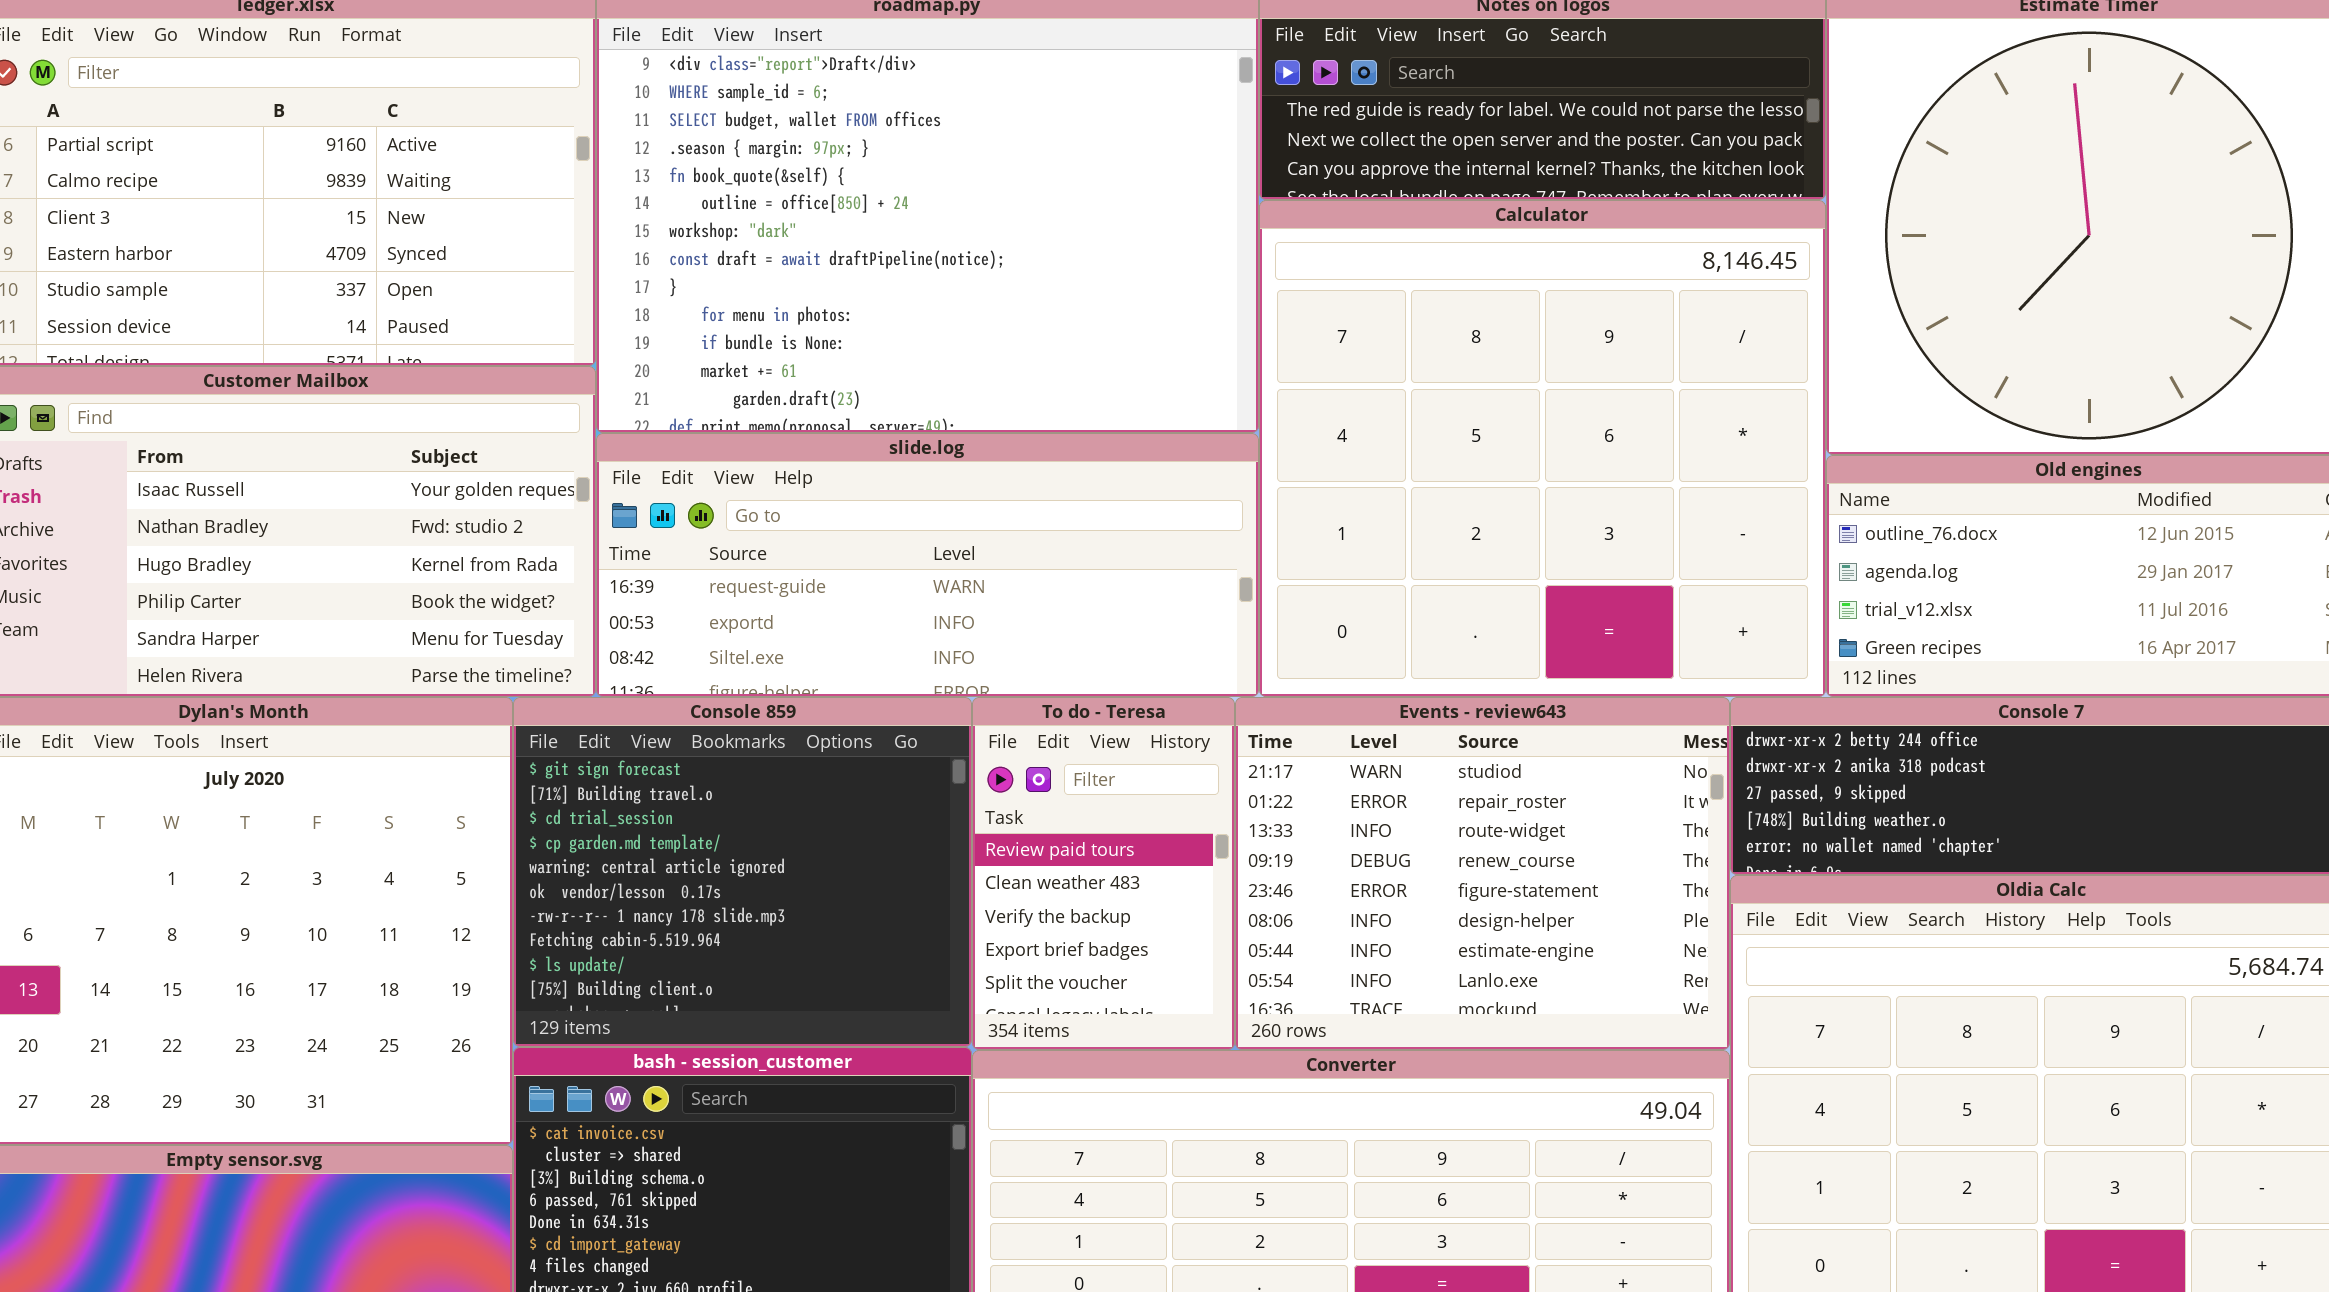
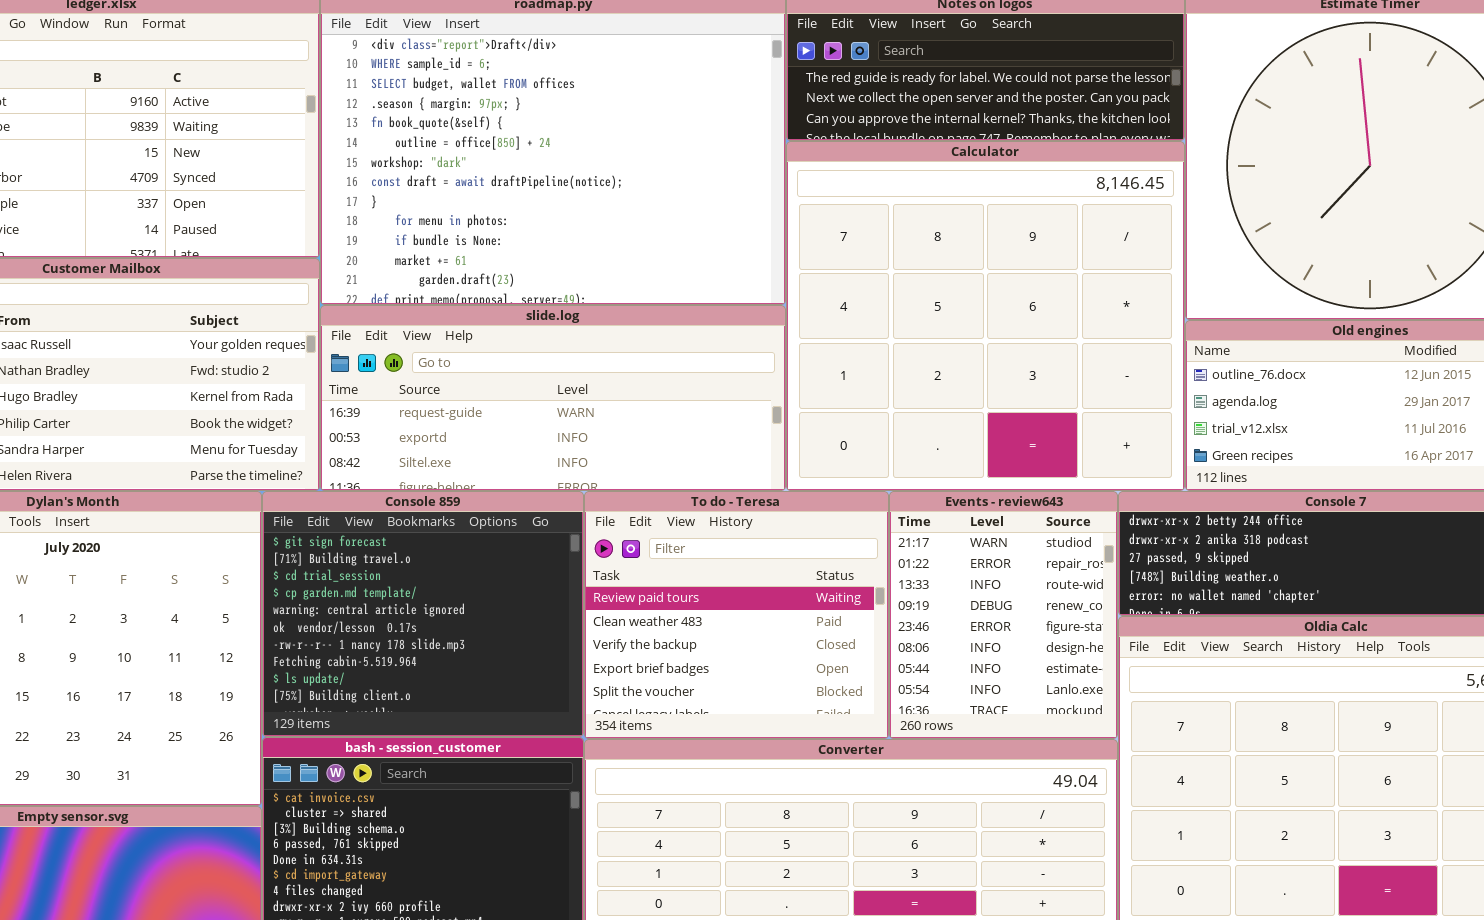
To do - Teresa: [972,697,1235,1050] -> [584,491,889,739], resized
Events - review643: [1235,697,1730,1050] -> [889,491,1118,739], resized

